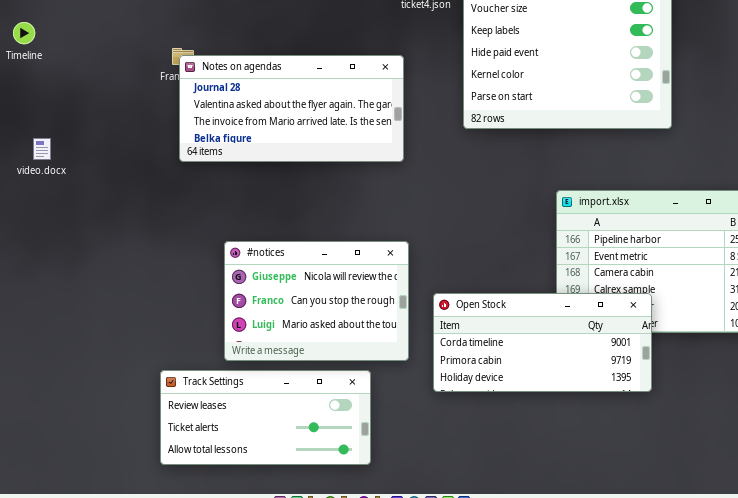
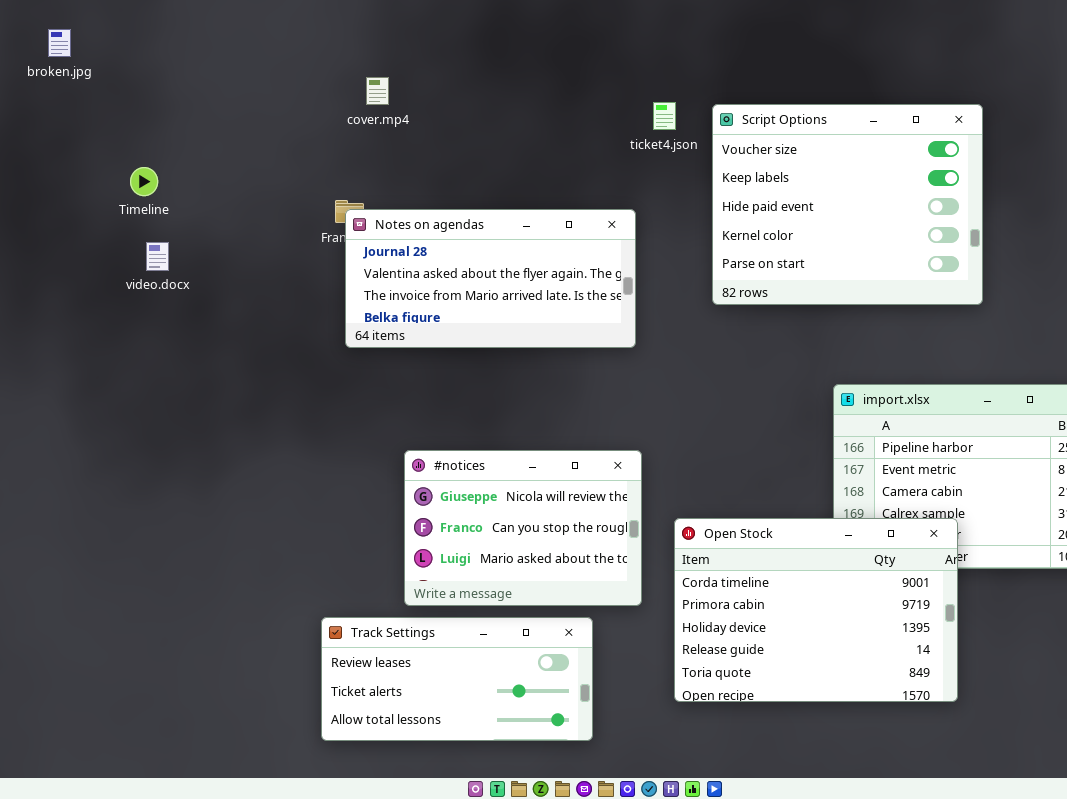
video.docx: [33,138,51,160] -> [146,242,169,271], moved
Open Stock: [433,293,652,392] -> [674,518,958,702], resized

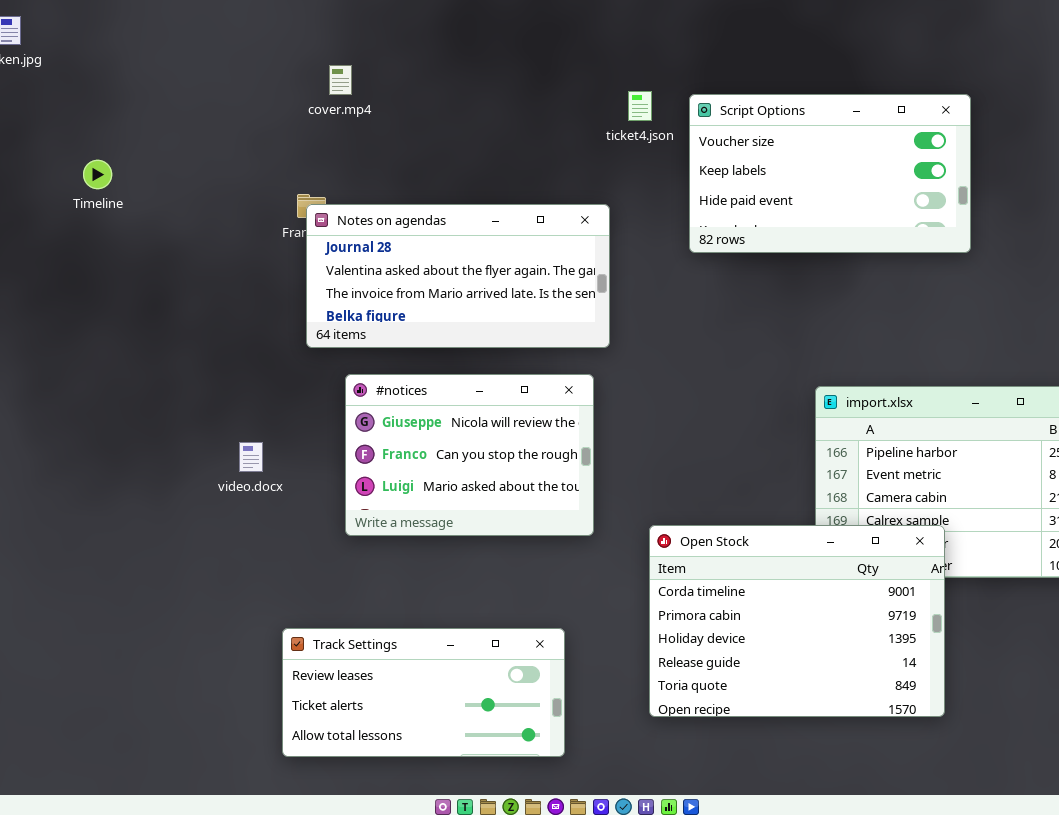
Script Options: [712,104,983,305] -> [689,94,971,253], resized
video.docx: [146,242,169,271] -> [239,442,263,472], moved
#notices: [404,450,642,606] -> [345,374,594,536], moved

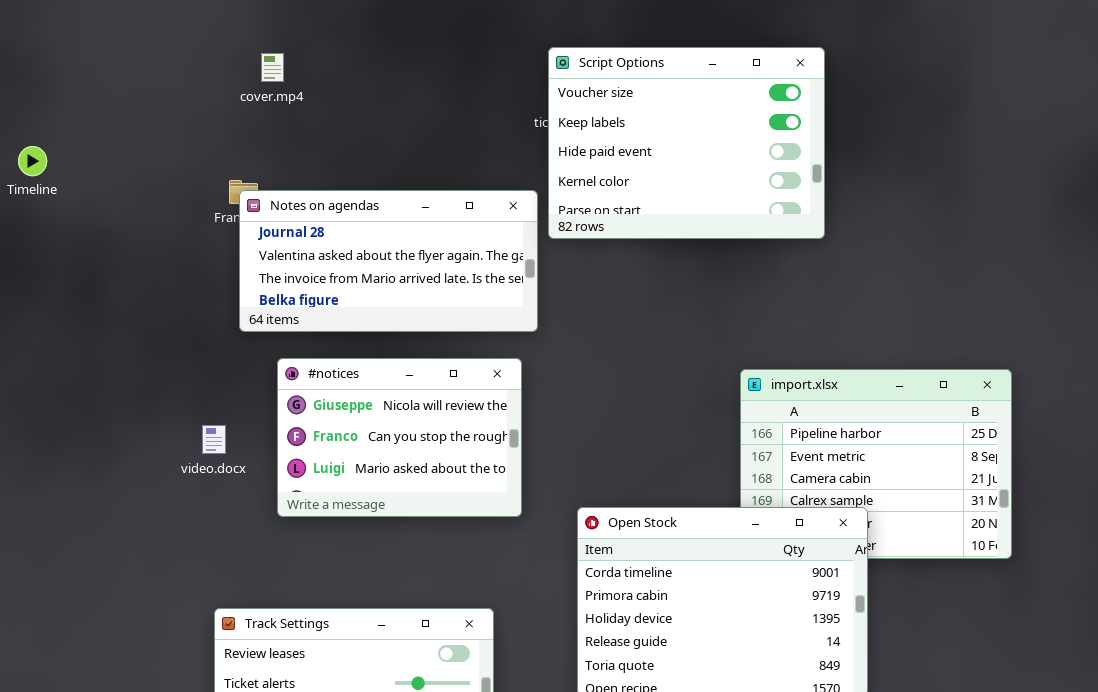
Script Options: [689,94,971,253] -> [548,47,825,239], moved, resized
video.docx: [239,442,263,472] -> [202,425,226,454], moved

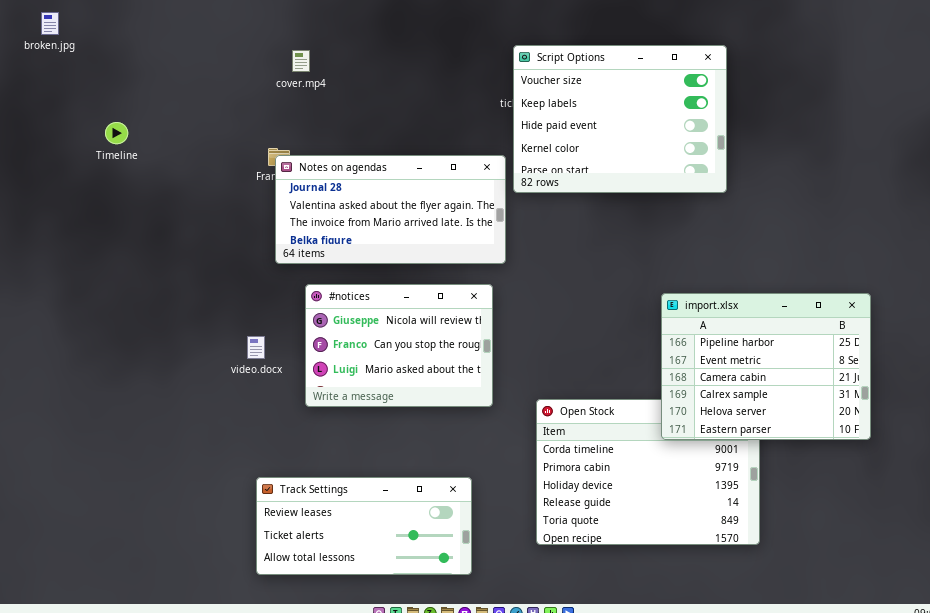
import.xlsx: [740,369,1012,559] -> [661,293,871,440], raised

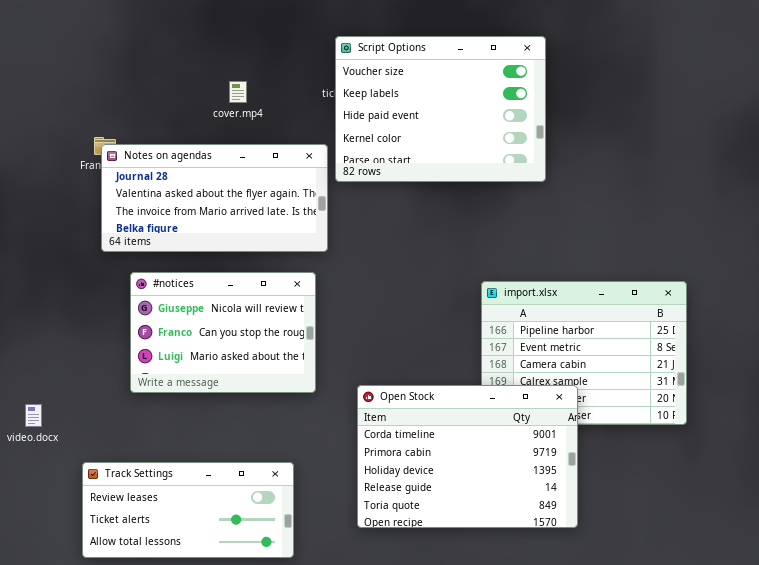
cover.mp4: [292,50,310,72] -> [229,81,247,103], moved
video.docx: [247,336,265,359] -> [25,404,42,427], moved
Open Stock: [536,399,760,545] -> [357,385,578,528], raised

